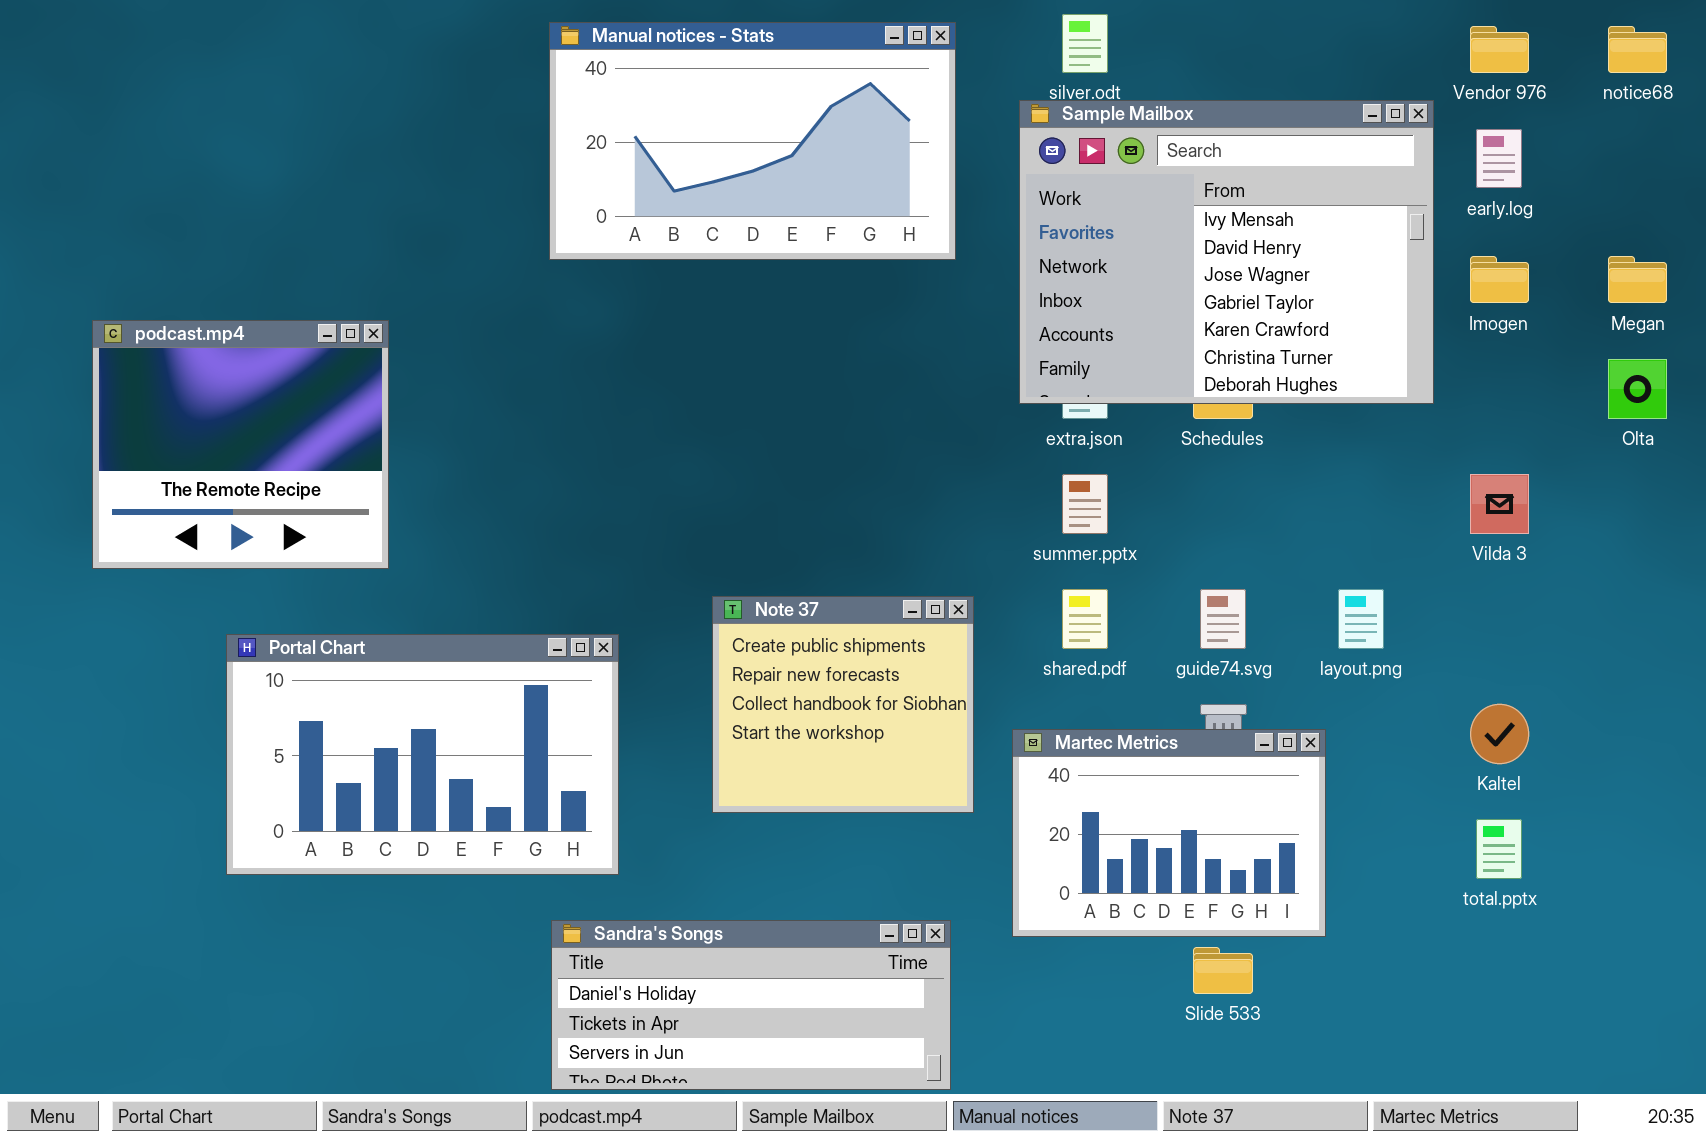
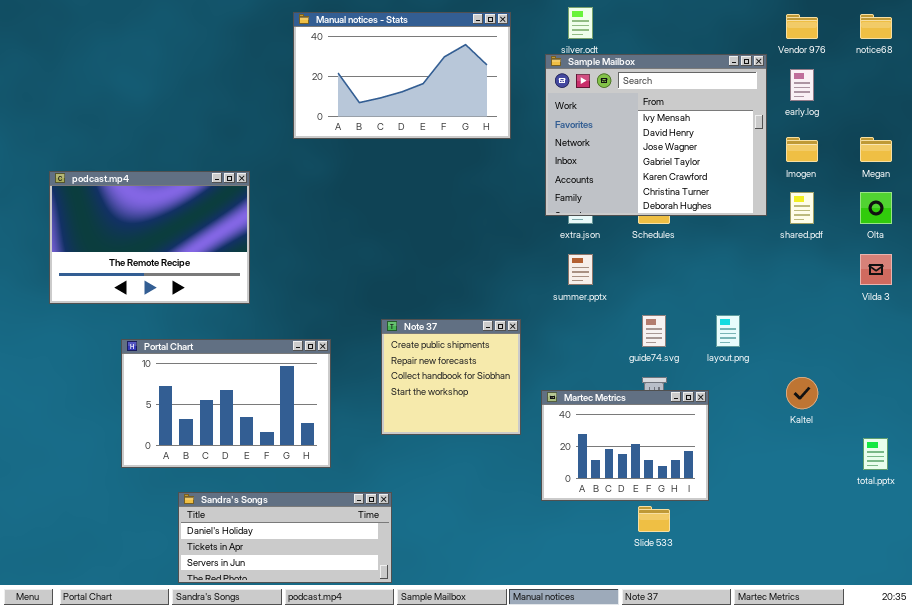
podcast.mp4: [92,320,389,569] -> [49,171,250,304], resized
Vilda 3: [1470,474,1529,534] -> [860,254,892,285], moved
shared.pdf: [1062,589,1108,649] -> [790,192,814,224], moved
total.pptx: [1476,819,1522,879] -> [863,438,888,470], moved
Sandra's Songs: [551,920,951,1090] -> [178,492,392,583], moved

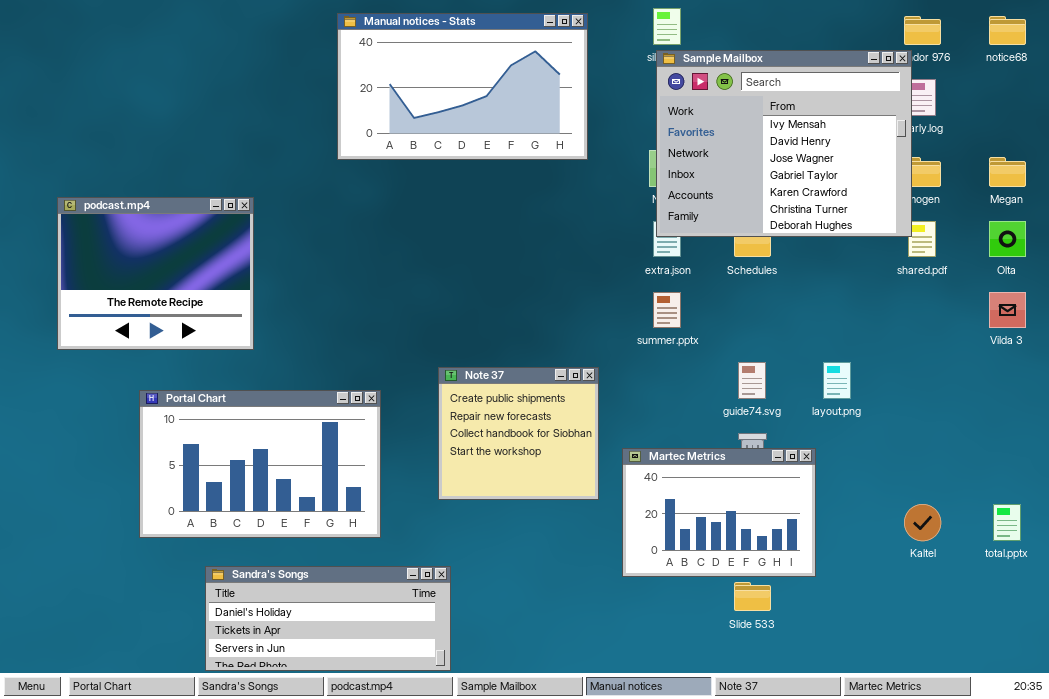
Sample Mailbox: [545,54,767,216] -> [656,50,912,237], moved
podcast.mp4: [49,171,250,304] -> [57,197,254,350], resized
Kaltel: [786,377,818,409] -> [904,504,941,541], moved

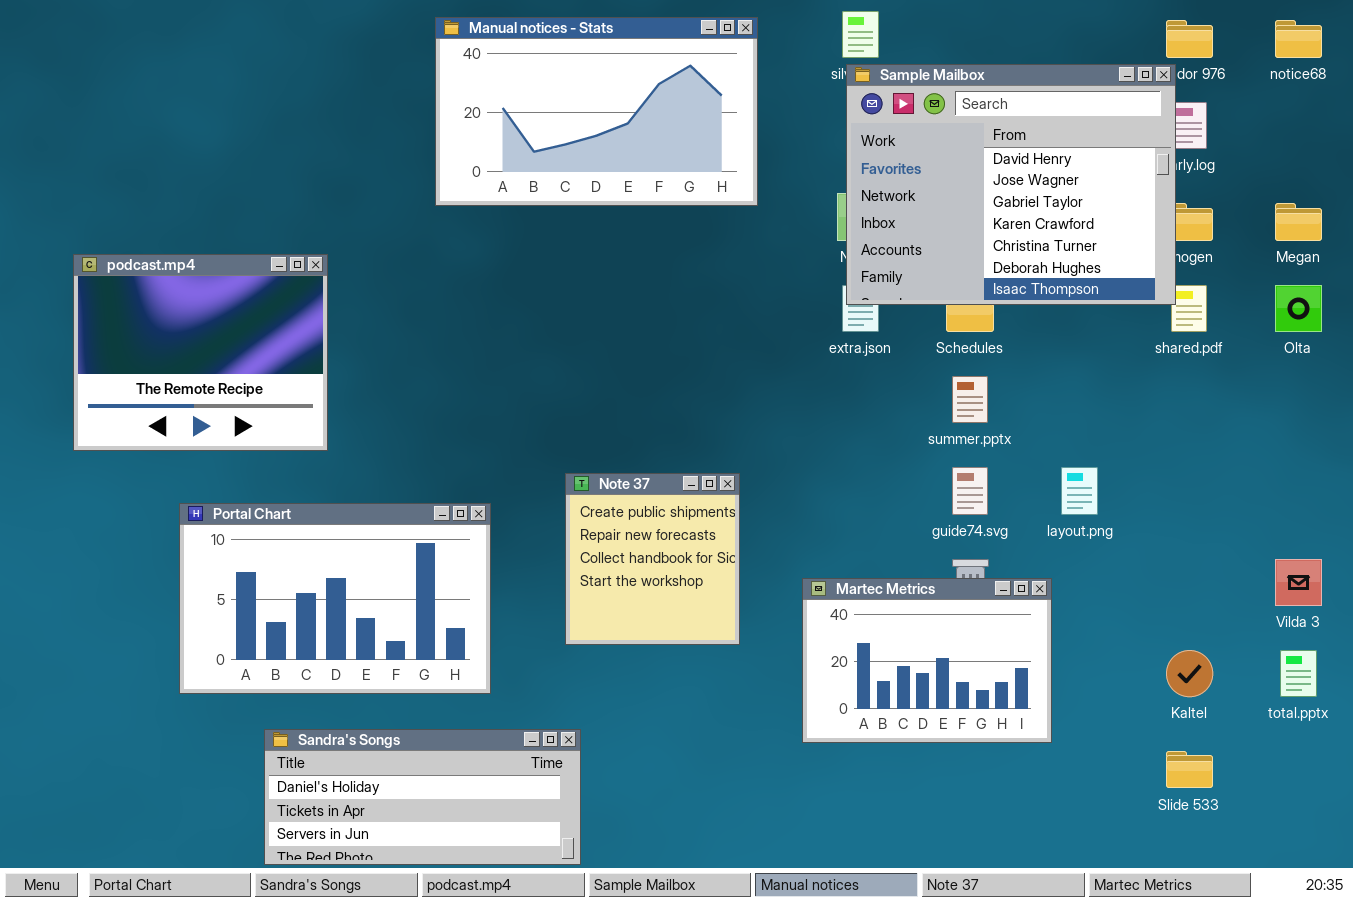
Sample Mailbox: [656,50,912,237] -> [846,64,1176,305], scrolled down 1 row
summer.pptx: [653,292,681,328] -> [952,376,988,423], moved
Vilda 3: [989,292,1026,328] -> [1275,559,1322,606], moved
Note 37: [438,367,599,500] -> [565,473,740,645], resized
Slide 533: [734,582,771,611] -> [1166,751,1213,788], moved

